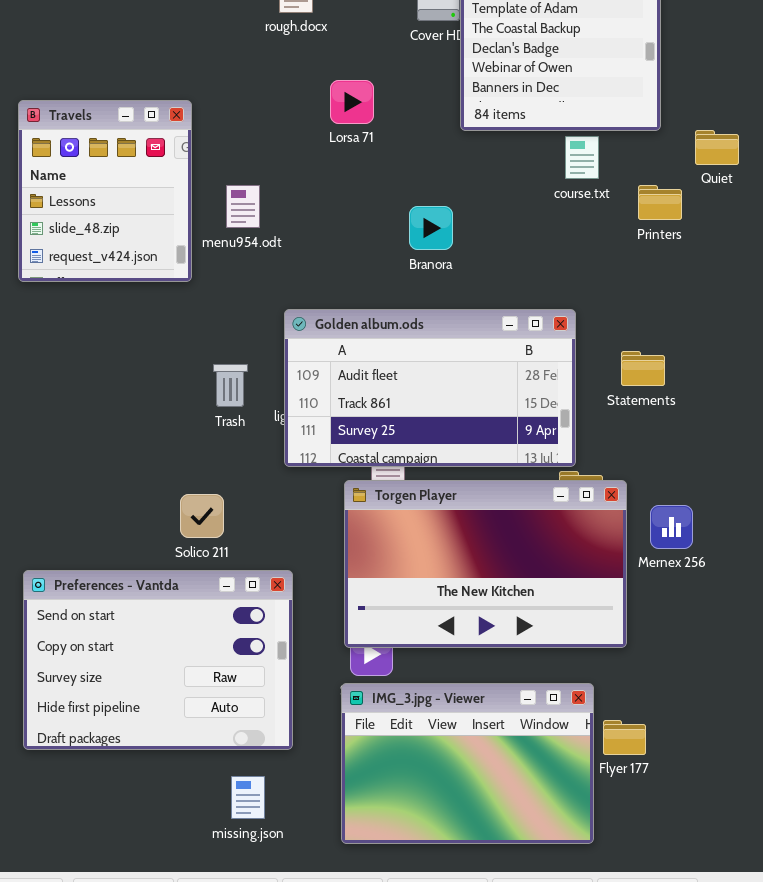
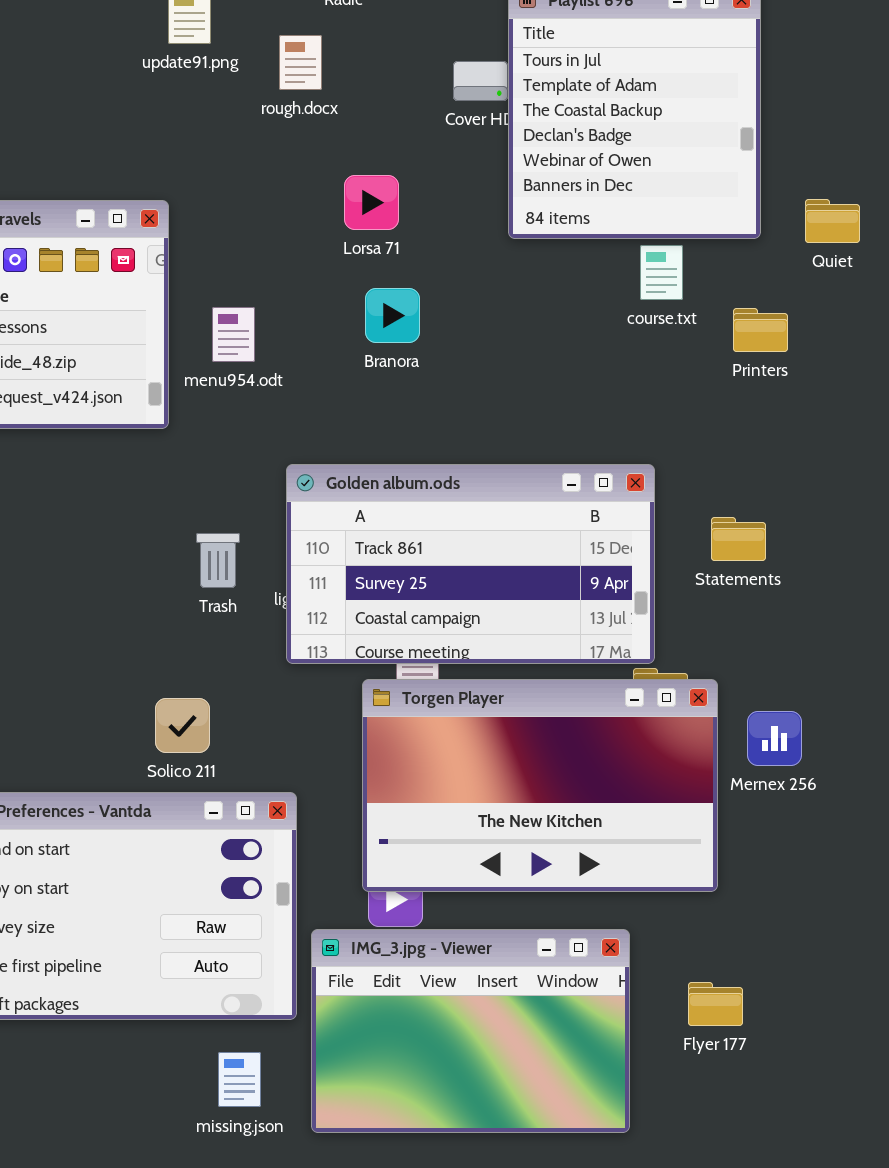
Quiet: [695,130,739,165] -> [805,199,860,243], moved
Branora: [409,206,453,250] -> [365,288,420,343], moved
Golden album.ods: [284,309,576,467] -> [286,464,655,664], scrolled down 1 row
IMG_3.jpg - Viewer: [341,683,594,844] -> [311,929,630,1133], moved

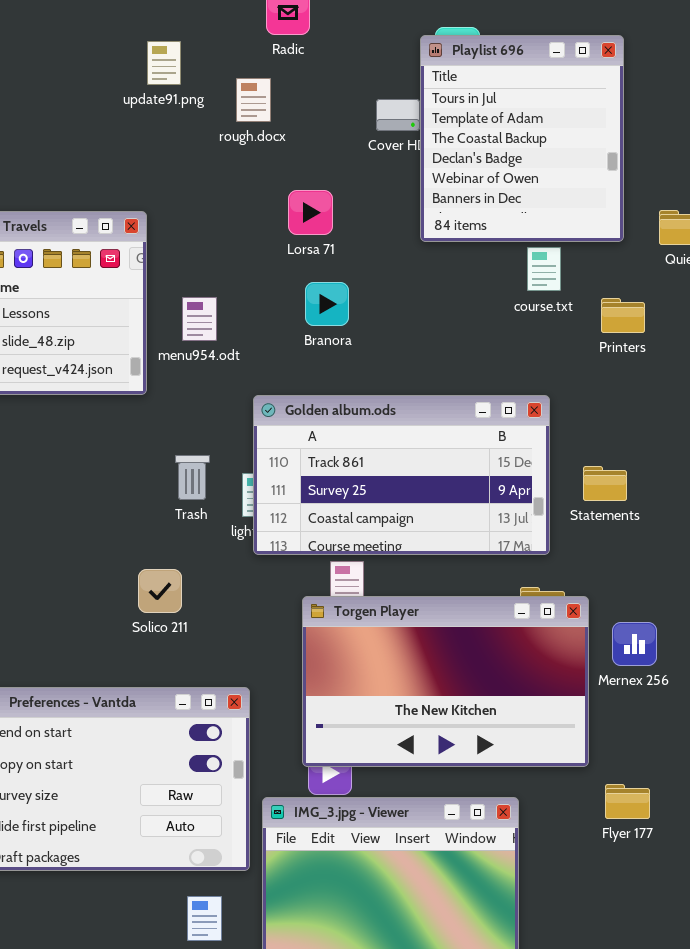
Golden album.ods: [286,464,655,664] -> [253,395,550,555], moved
Trash: [196,533,240,588] -> [175,455,210,500], moved
Solico 211: [155,698,210,753] -> [138,569,182,613], moved
Flyer 177: [688,982,743,1026] -> [605,784,650,819], moved

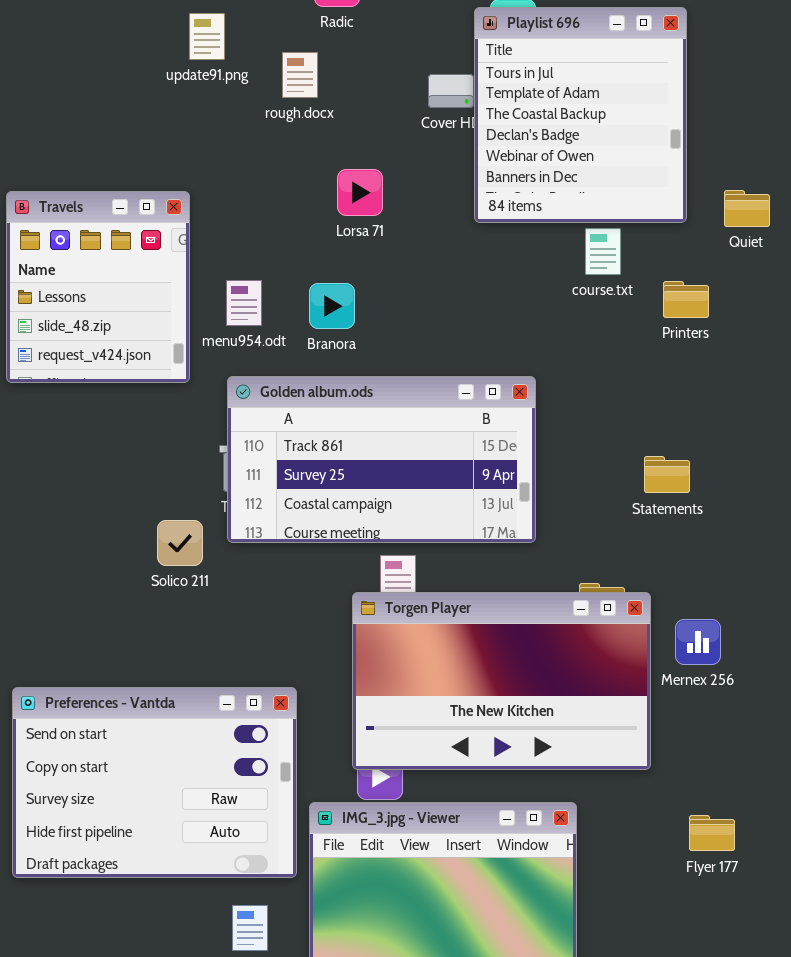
Branora: [305,282,349,326] -> [309,283,355,329], moved
Golden album.ods: [253,395,550,555] -> [227,376,536,543], moved
Solico 211: [138,569,182,613] -> [157,520,203,566], moved
Flyer 177: [605,784,650,819] -> [689,815,735,851], moved

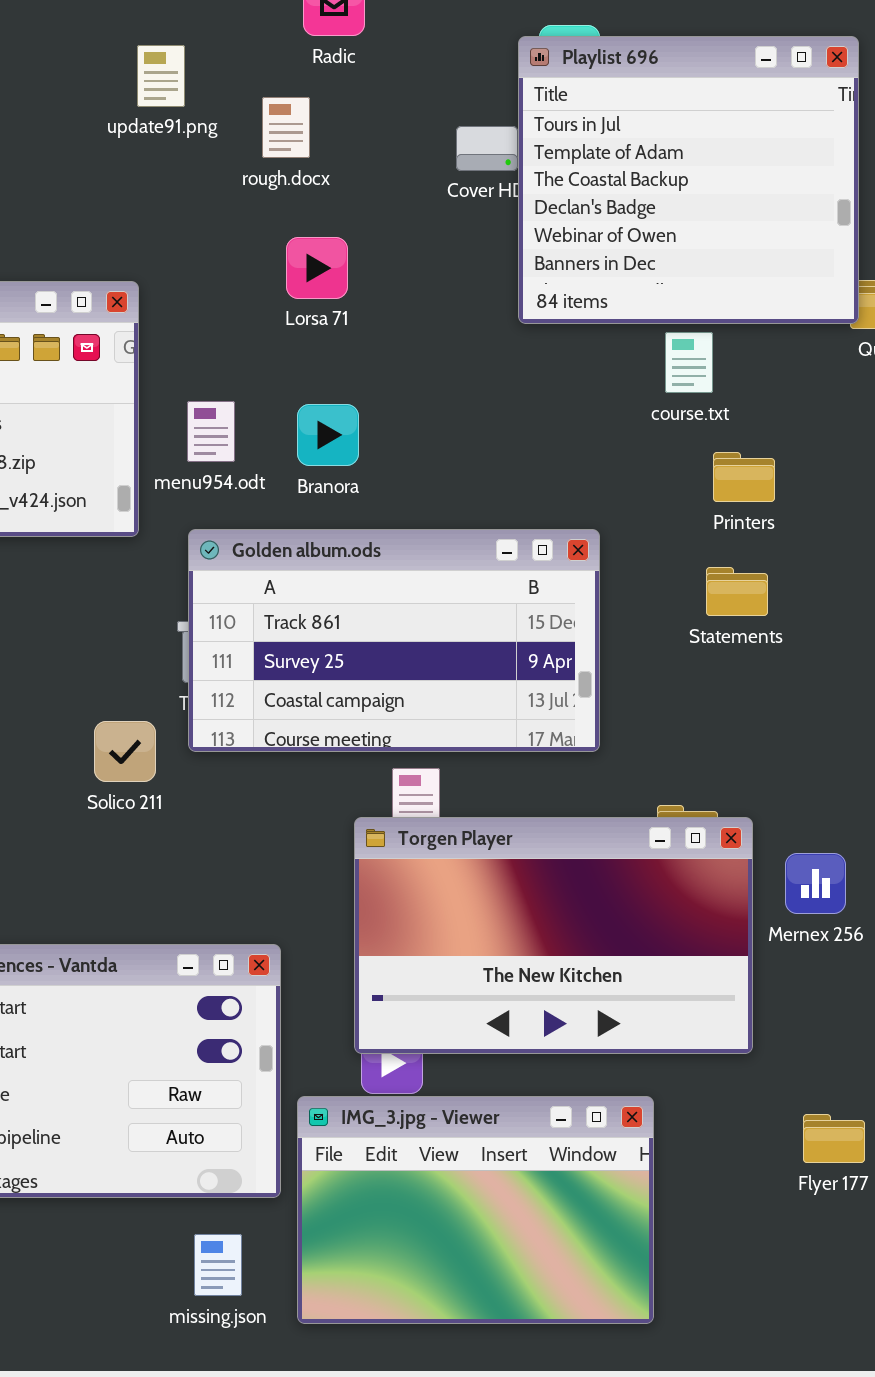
Playlist 696: [474,7,687,223] -> [518,36,859,324], resized
Lorsa 71: [337,169,383,216] -> [286,237,348,299], moved
Printers: [663,281,709,318] -> [713,452,775,502], moved
Statements: [644,456,690,493] -> [706,567,768,616], moved

